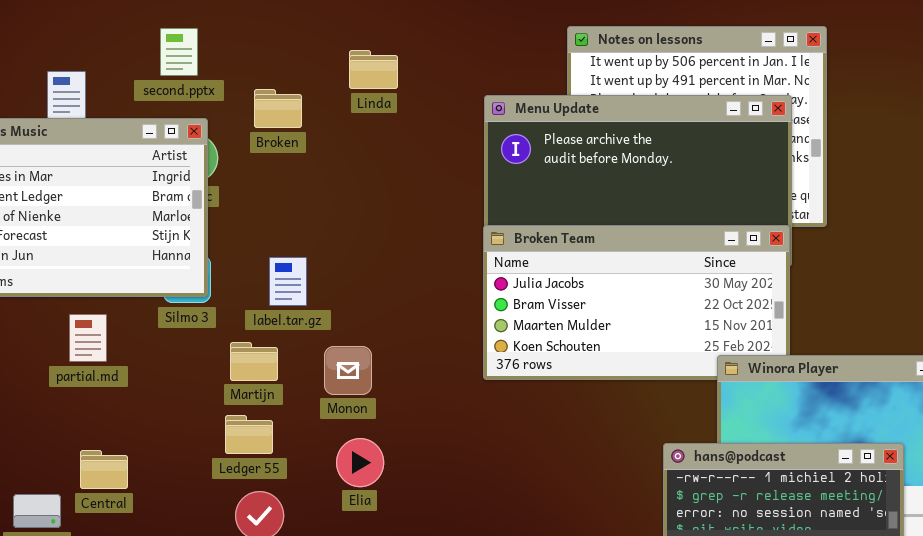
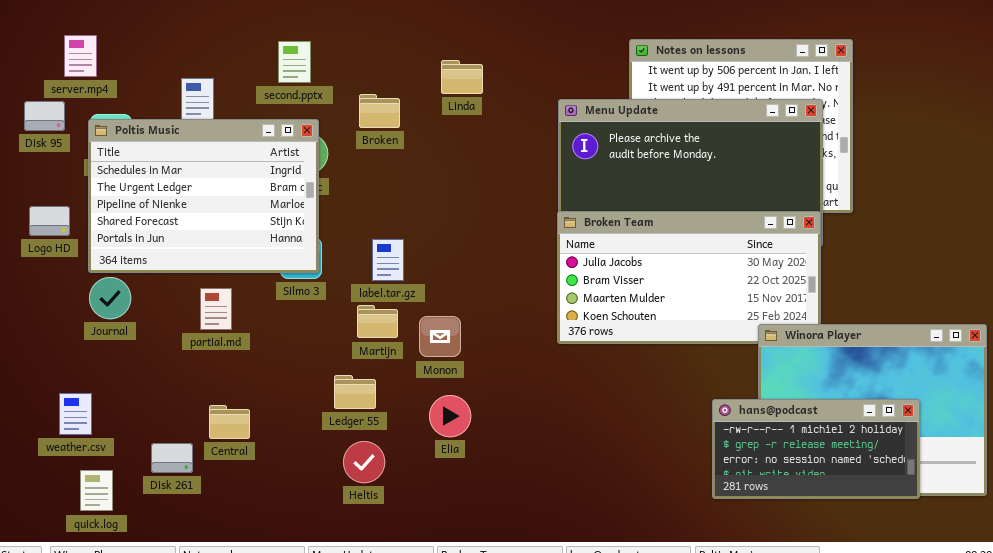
Martijn: [230,342,278,381] -> [357,305,398,338], moved

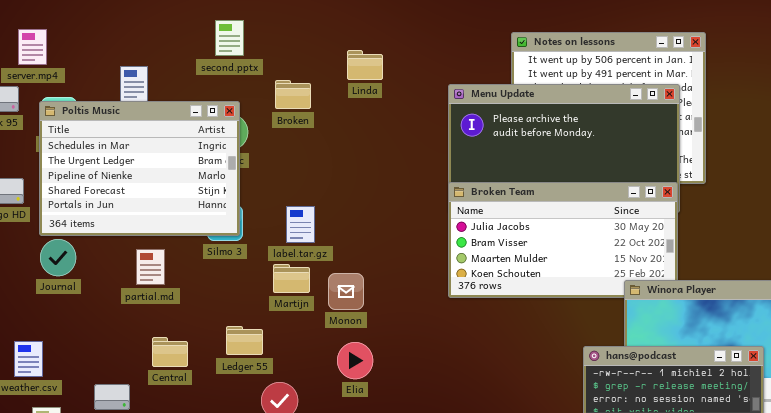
second.pptx: [278,41,311,83] -> [215,20,244,56], moved
Ledger 55: [334,375,376,409] -> [226,326,263,355], moved
Central: [209,405,250,439] -> [152,337,188,367], moved

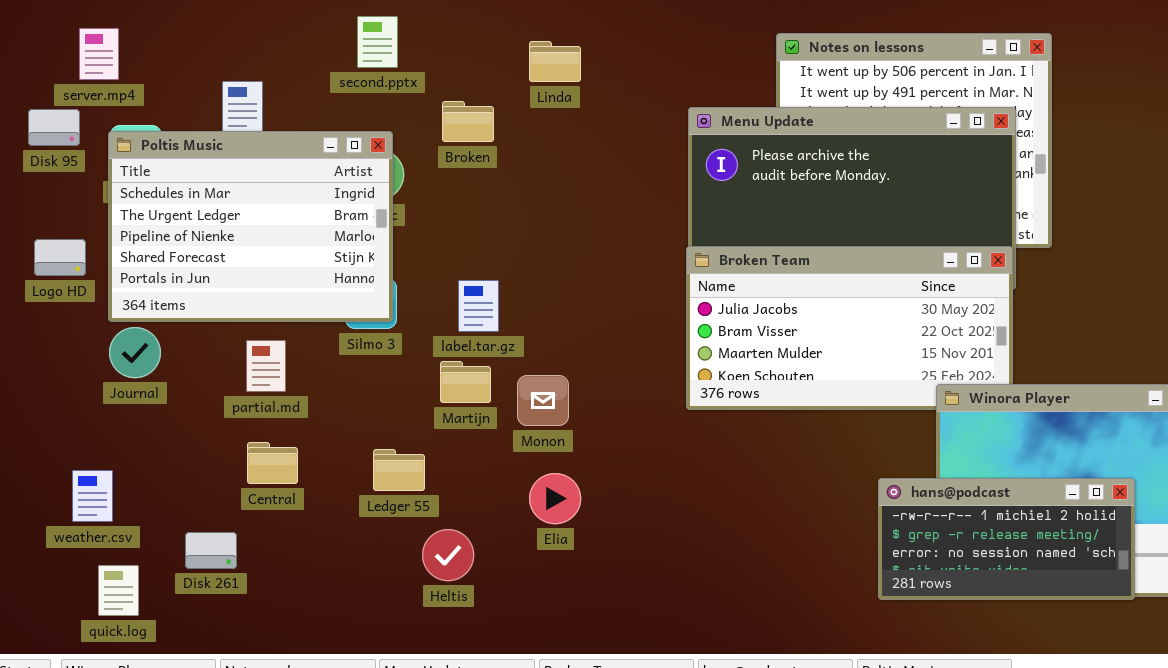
Linda: [347,50,383,80] -> [529,41,581,82], moved
Central: [152,337,188,367] -> [247,442,298,484], moved

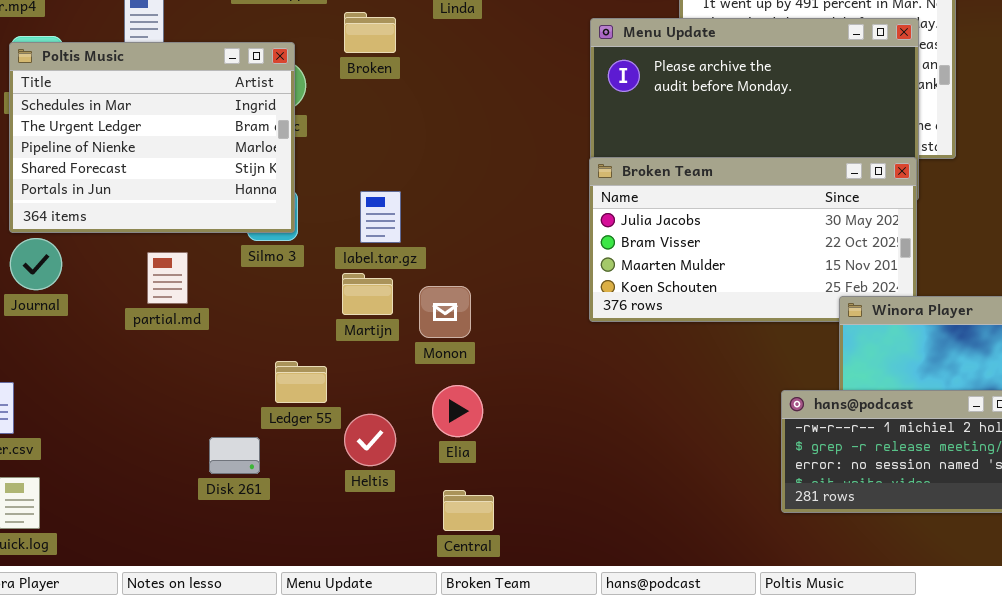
Central: [247,442,298,484] -> [443,490,494,531], moved
Heltis: [422,529,474,581] -> [344,414,396,466], moved
Disk 261: [185,532,237,569] -> [209,437,260,474], moved

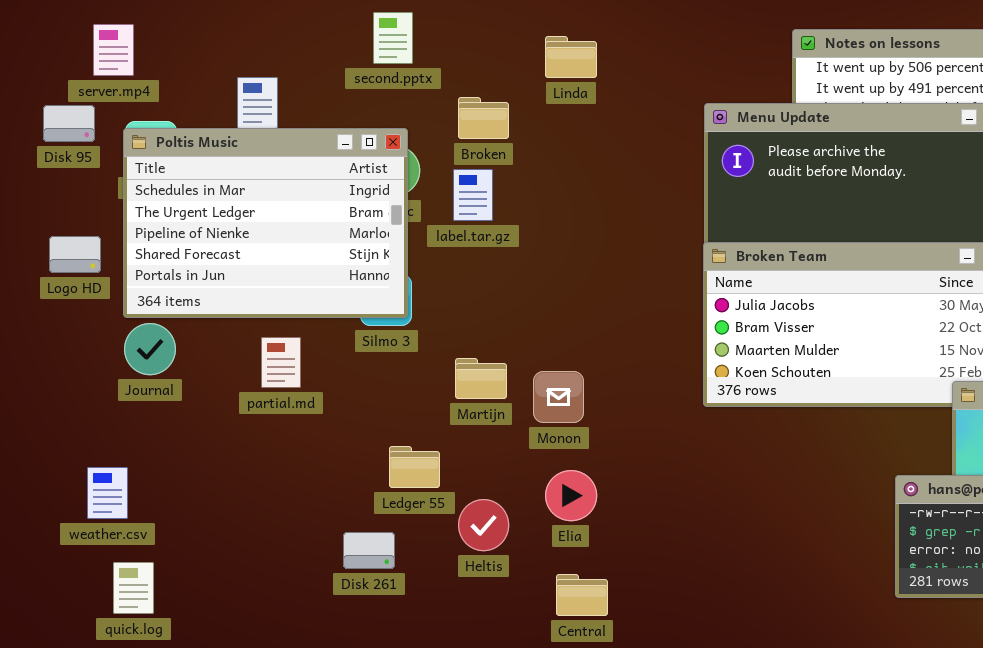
label.tar.gz: [360,191,401,243] -> [453,169,493,221], moved
Disk 261: [209,437,260,474] -> [343,532,395,569], moved

